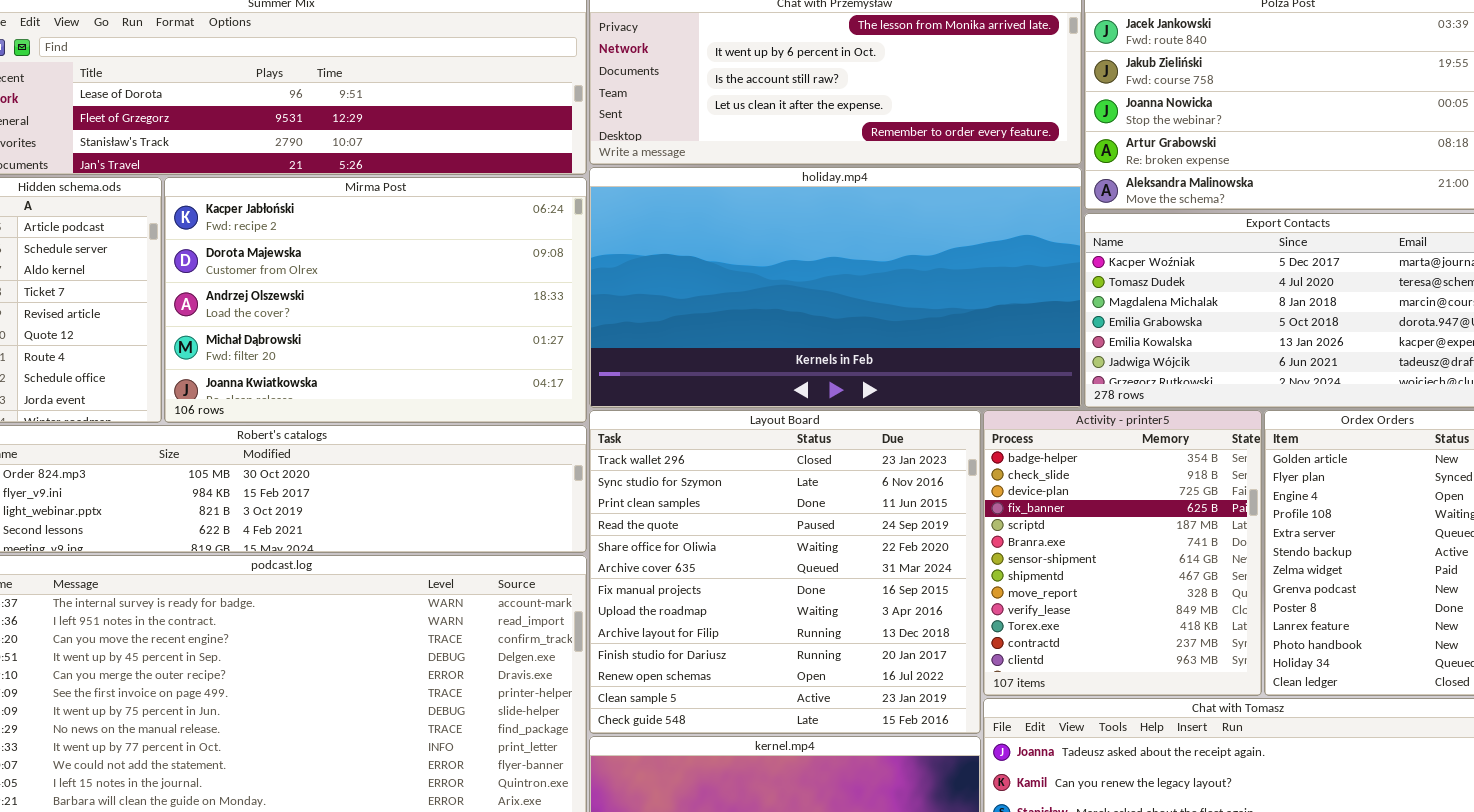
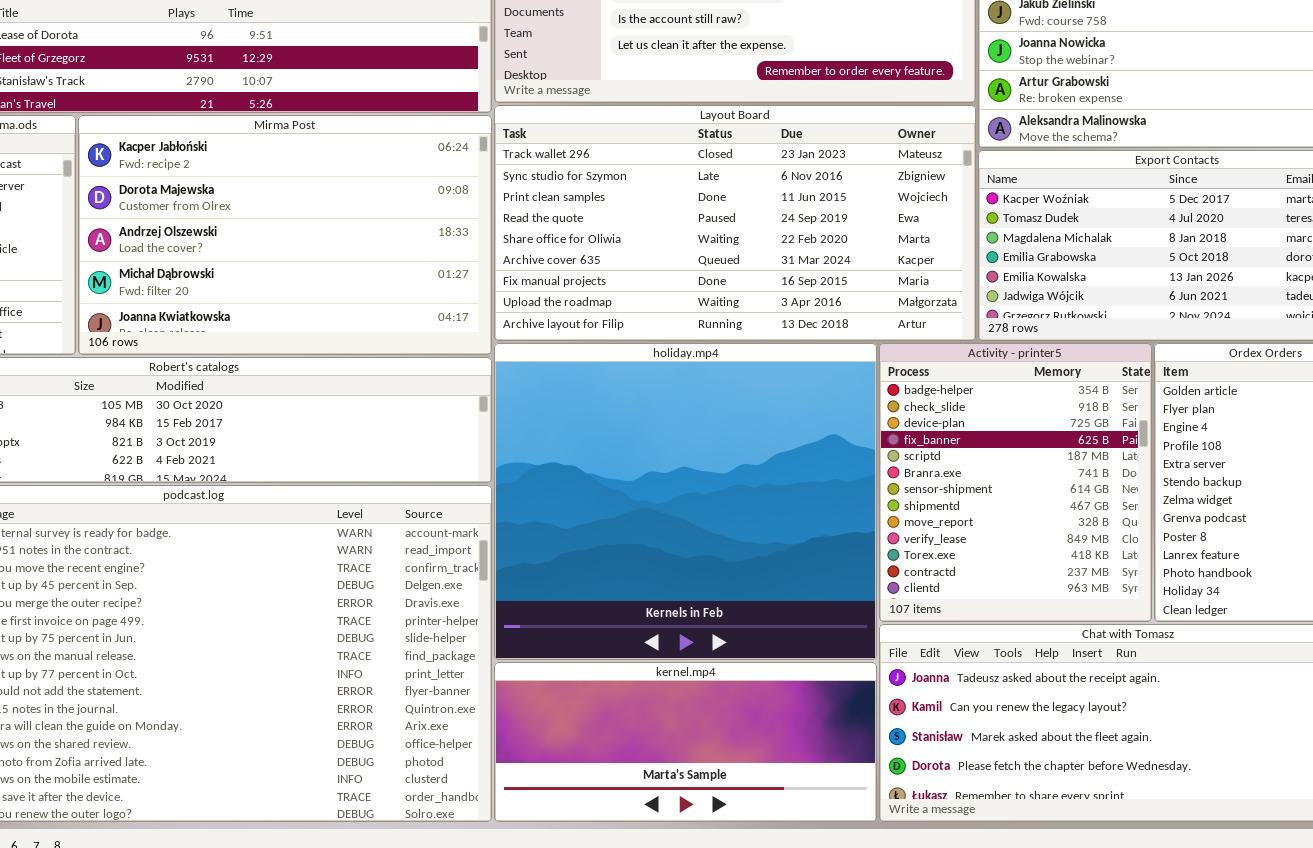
holiday.mp4: [589,167,1082,408] -> [494,343,877,660], moved, resized
Layout Board: [589,410,981,734] -> [494,105,976,341], moved, resized

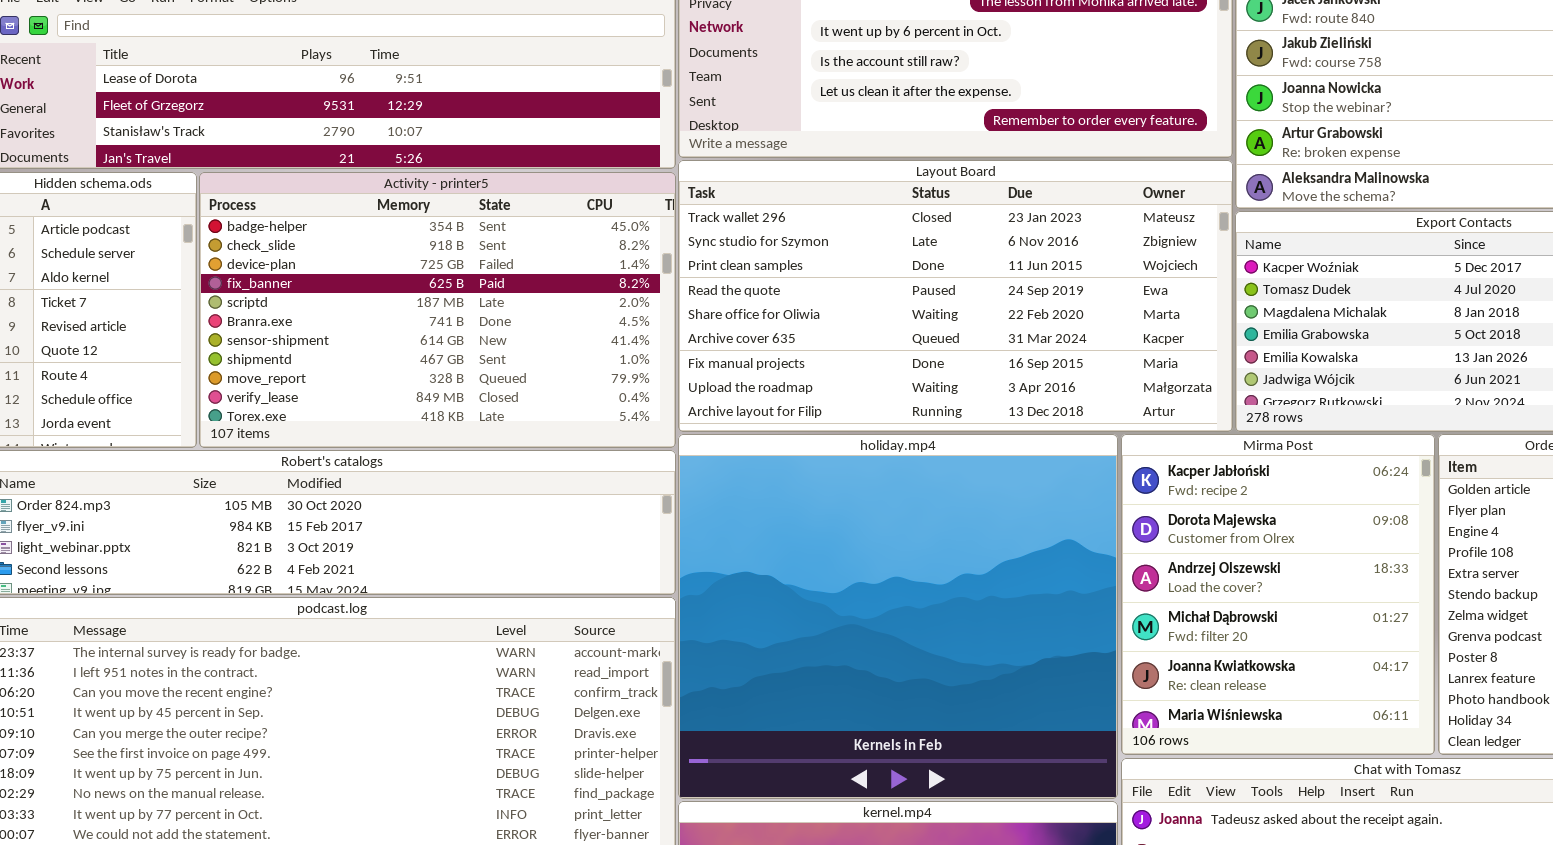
Mirma Post: [78,115,492,355] -> [1121,434,1435,755], moved, resized
Activity - printer5: [879,343,1152,622] -> [199,172,676,448], moved, resized

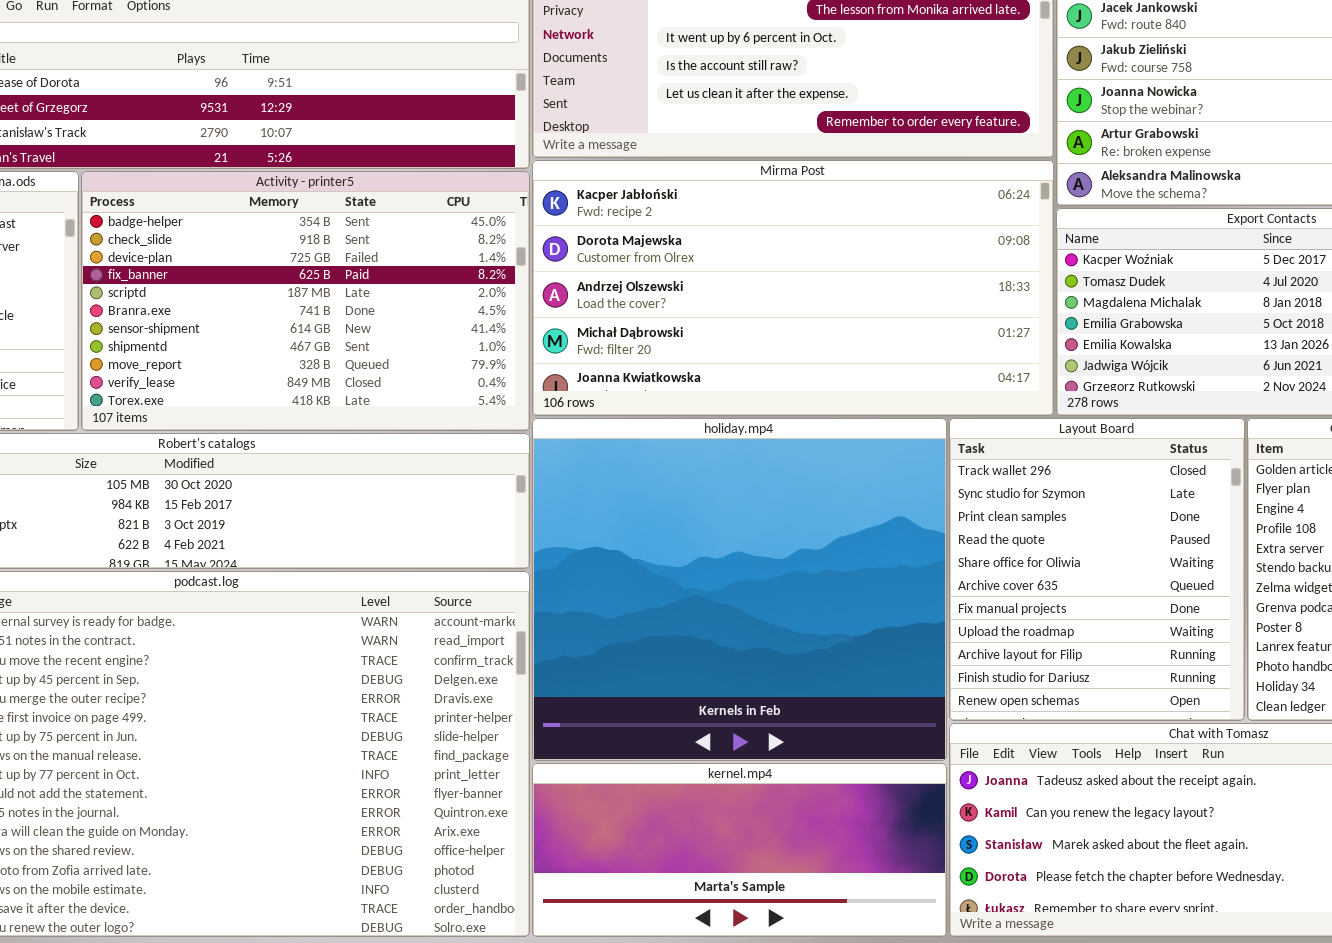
Layout Board: [678,160,1233,432] -> [949,418,1245,721], moved, resized
Mirma Post: [1121,434,1435,755] -> [532,160,1054,416], moved, resized

